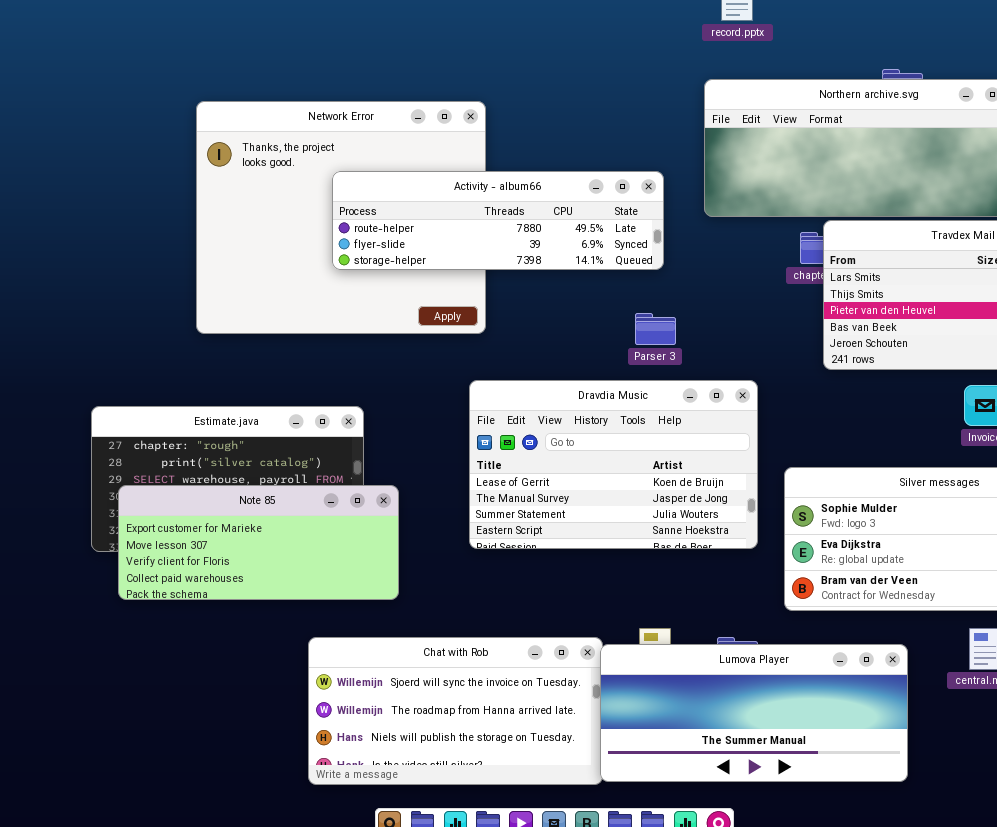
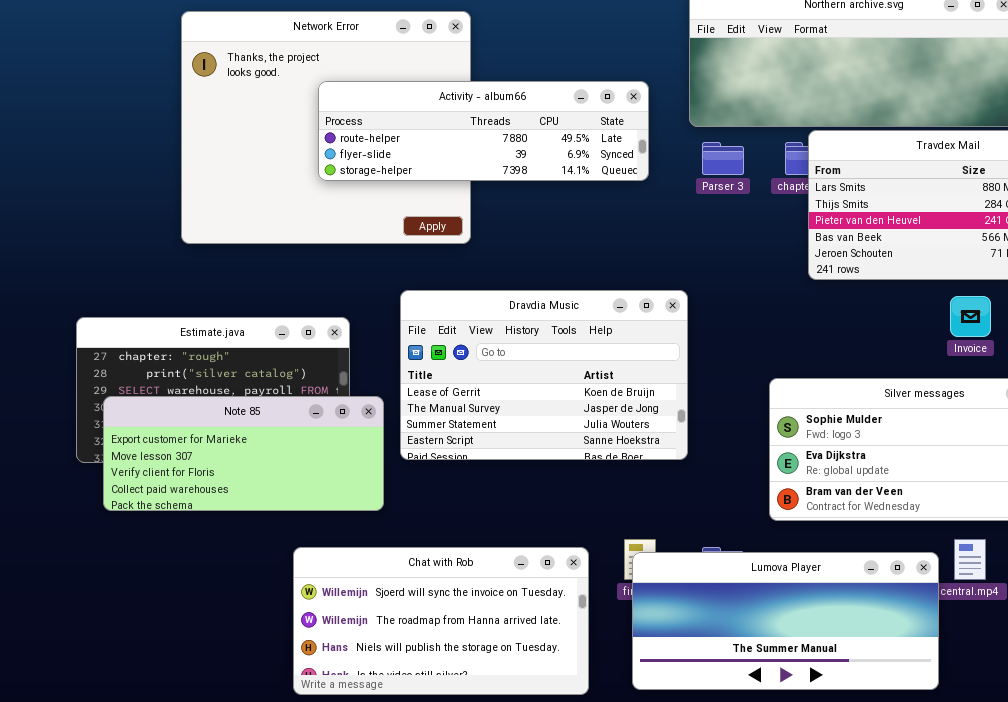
Parser 3: [635,313,676,345] -> [702,142,744,175], moved
Dravdia Music: [469,380,758,549] -> [400,290,688,460], moved
Lumova Player: [600,644,908,782] -> [632,552,939,690], moved

